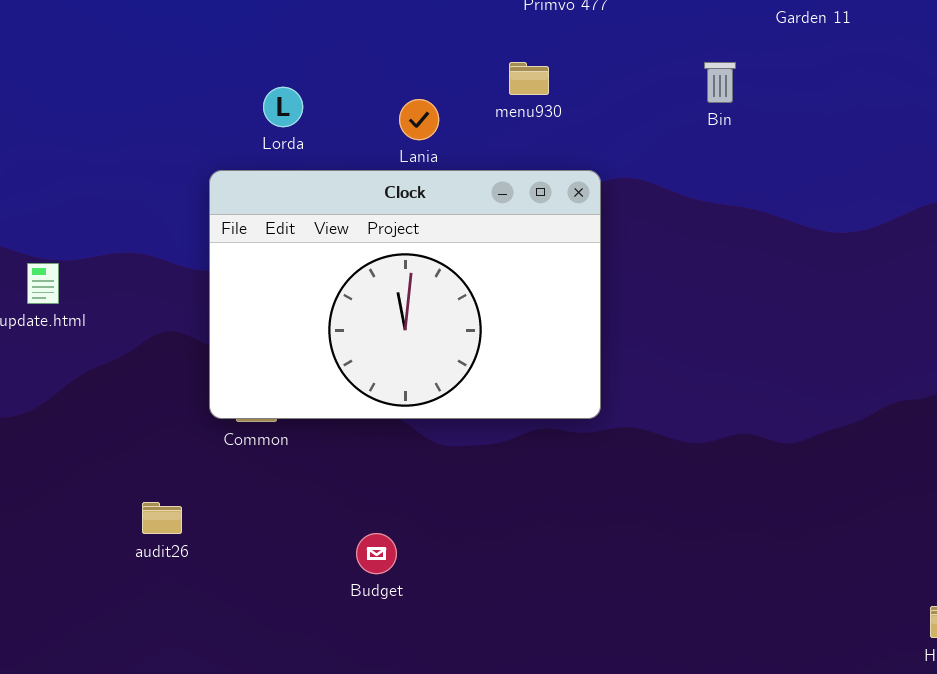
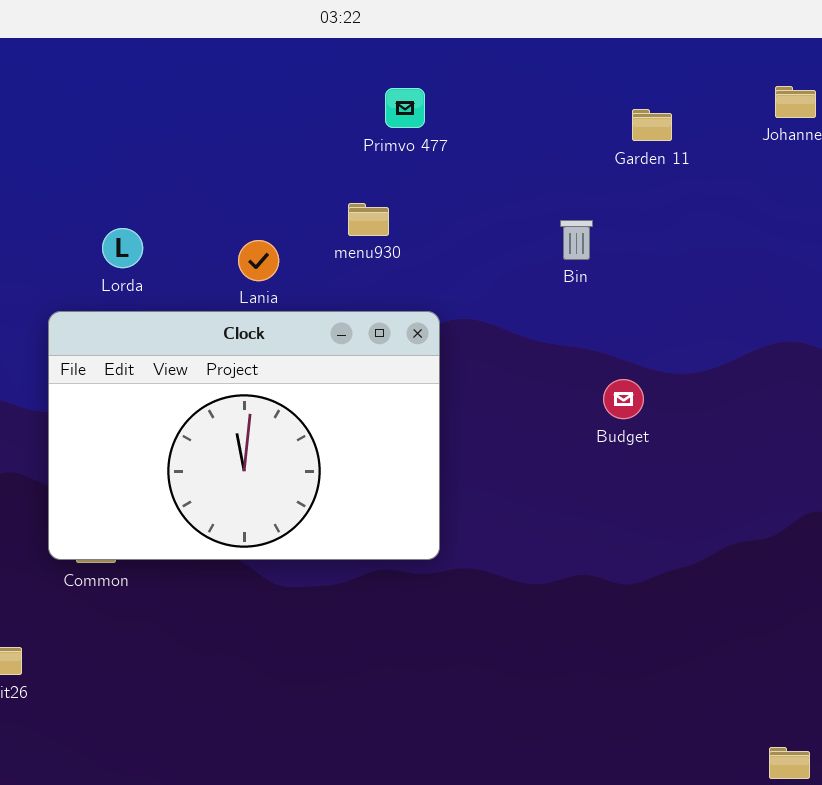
Bin: [704,62,736,103] -> [560,220,593,260], moved
Budget: [356,533,397,574] -> [603,379,644,419], moved

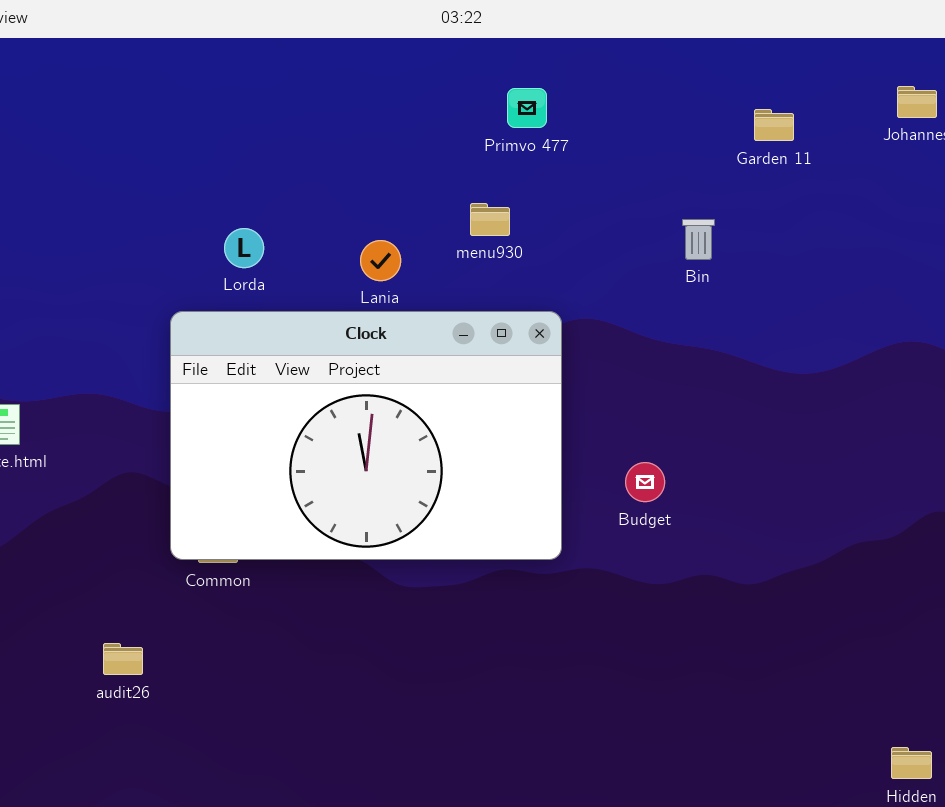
Budget: [603,379,644,419] -> [625,462,665,502], moved

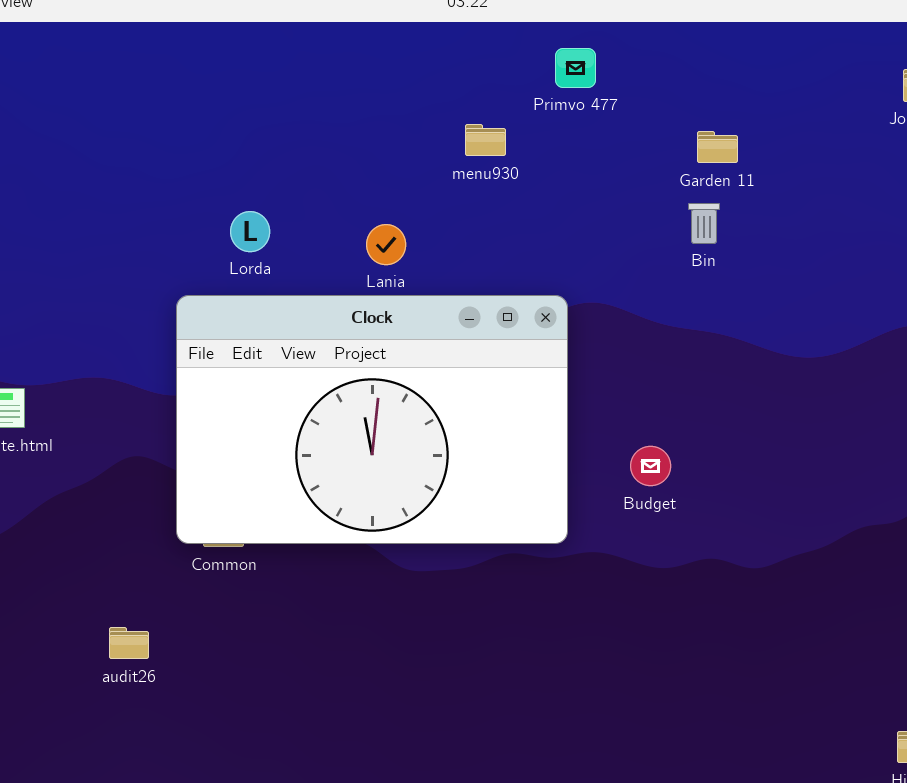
Primvo 477: [507,88,547,128] -> [555,48,596,88], moved
Garden 11: [754,109,794,141] -> [697,131,738,163], moved
menu930: [470,203,510,236] -> [465,124,506,156], moved

